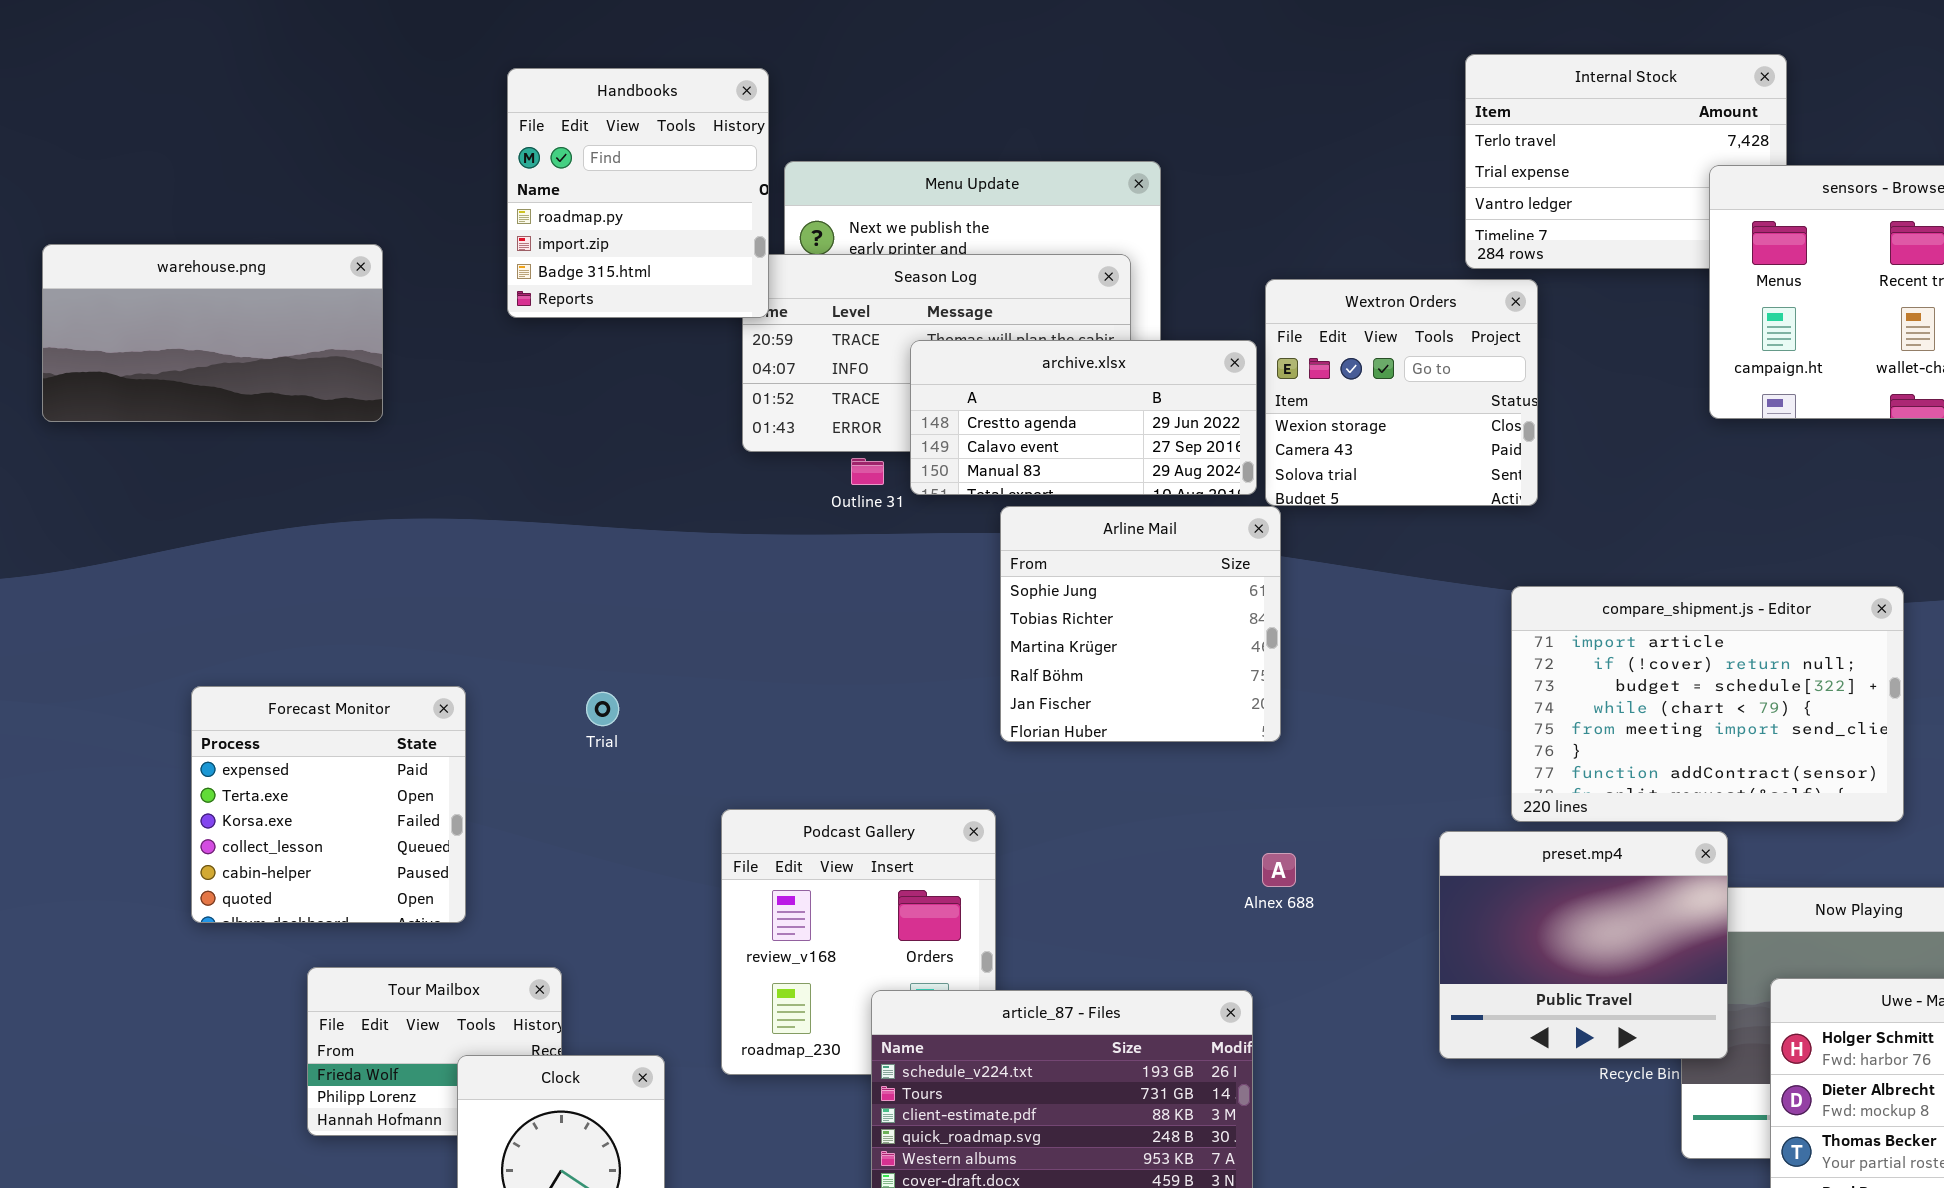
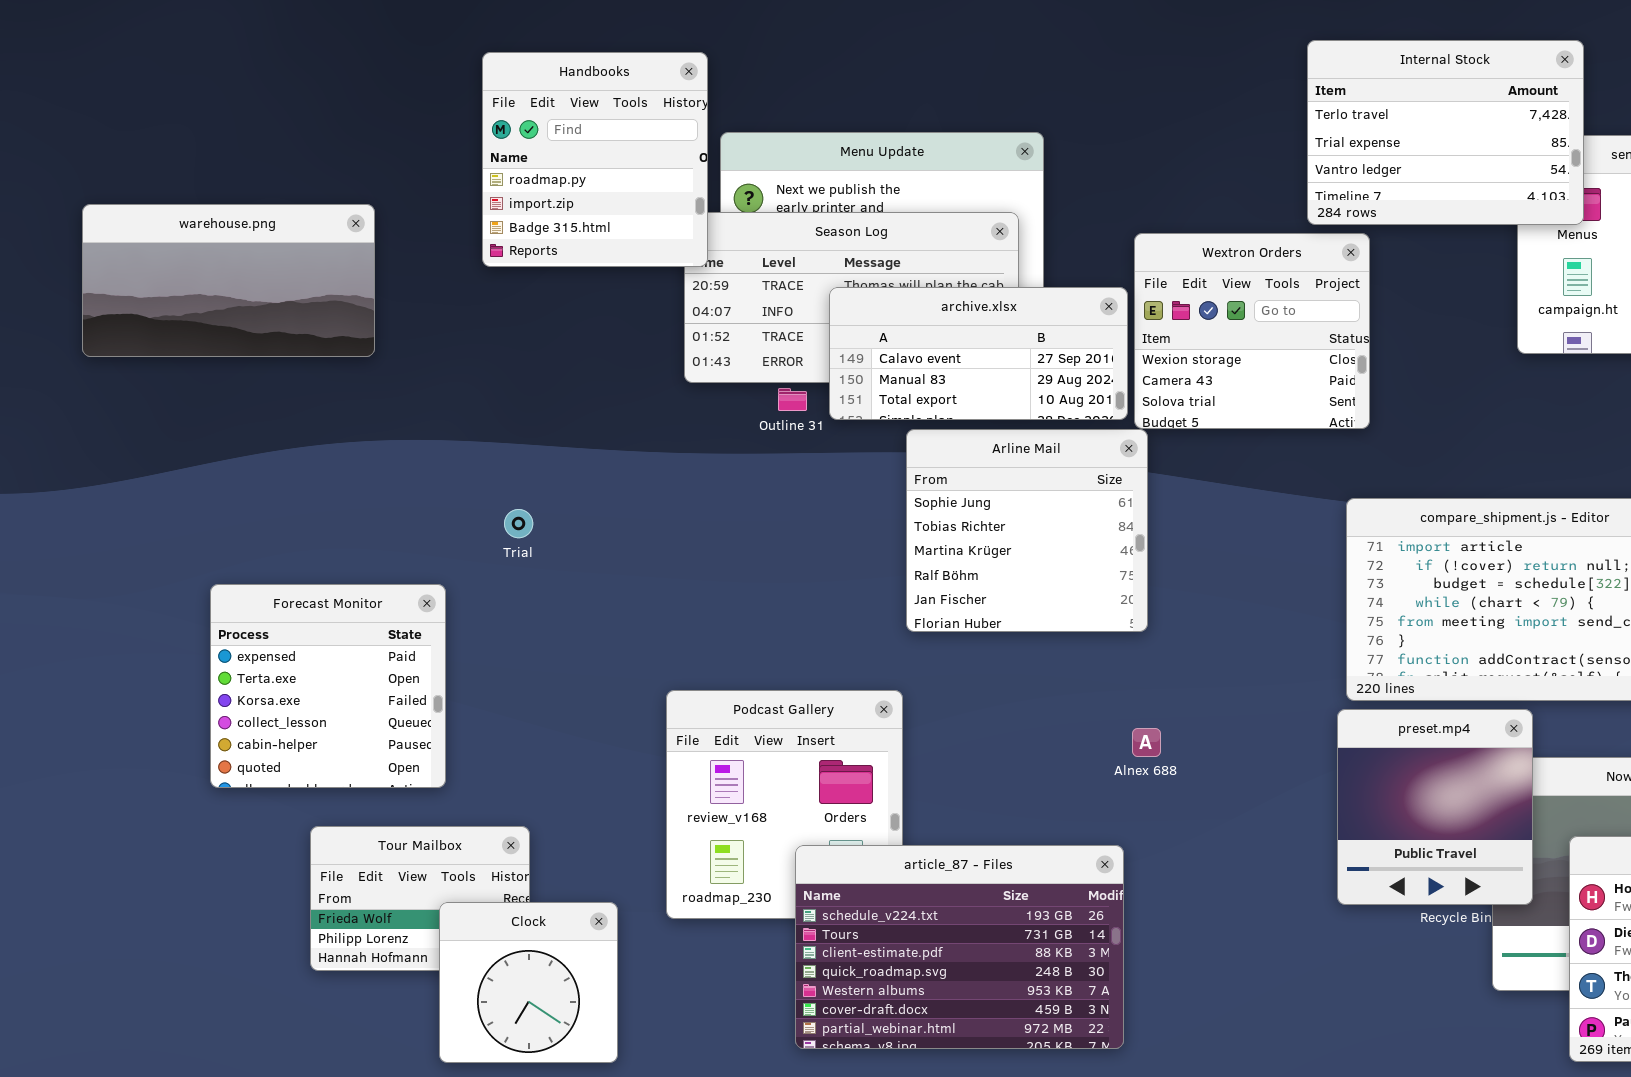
Internal Stock: [1465,54,1787,269] -> [1307,40,1584,225], raised
archive.xlsx: [910,340,1257,495] -> [829,287,1128,420], scrolled down 1 row
Trial: [586,692,619,726] -> [504,509,533,538], moved
preset.mp4: [1439,831,1728,1059] -> [1337,709,1533,905], resized

